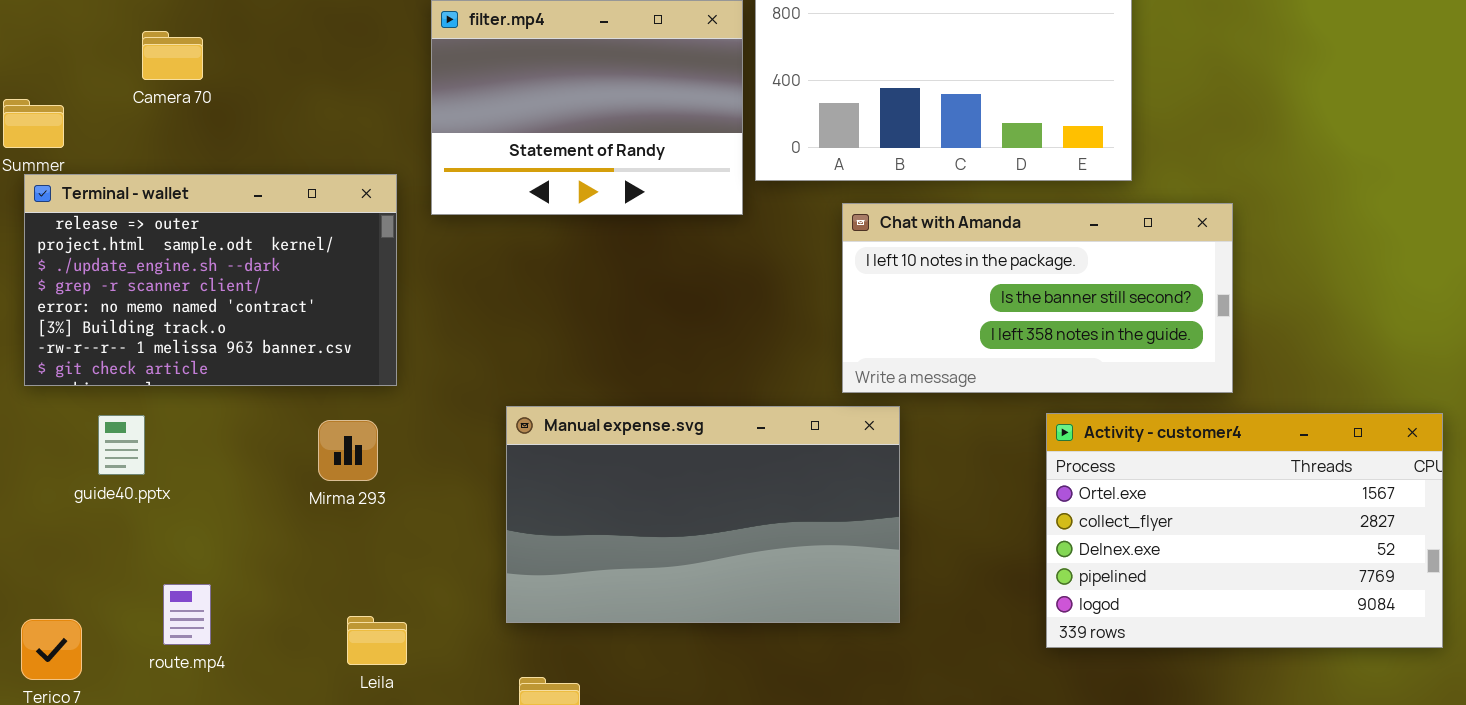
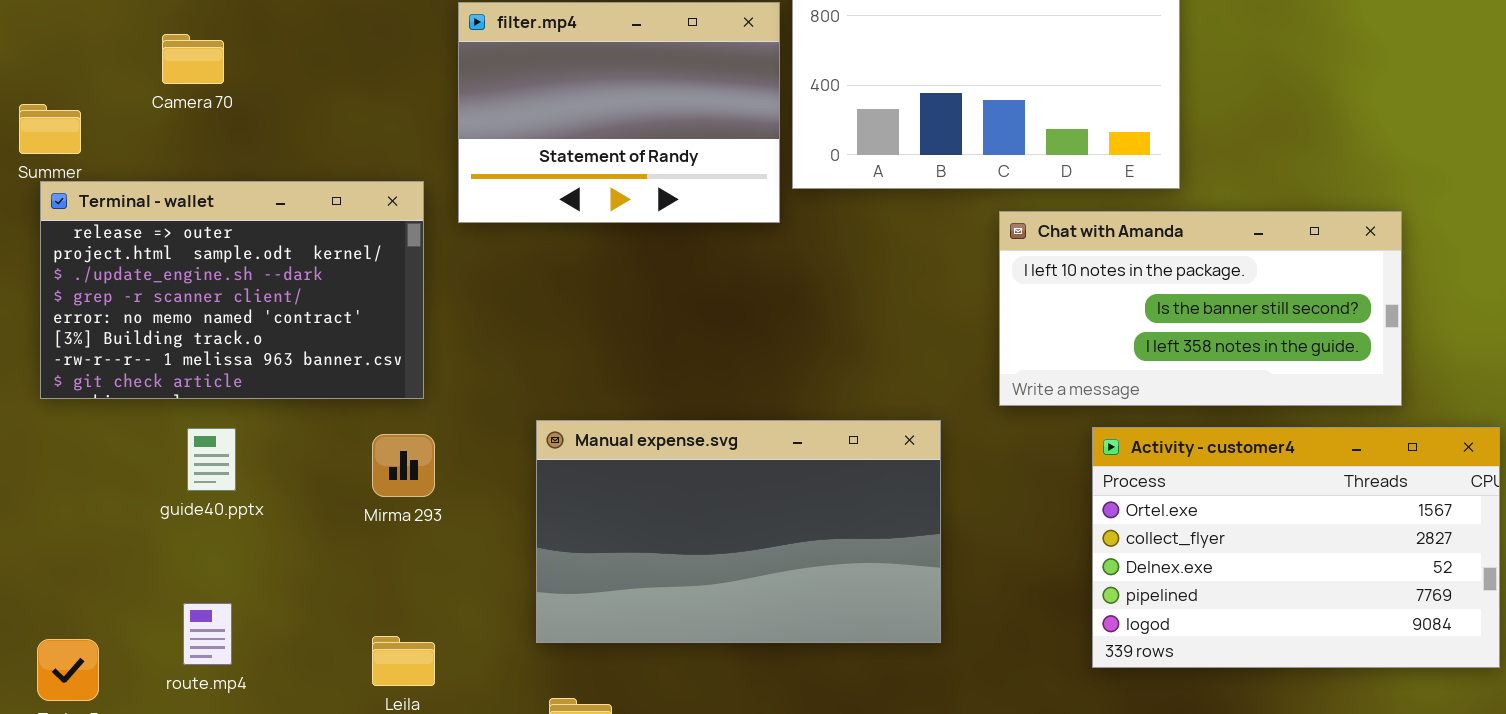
Chat with Amanda: [842,203,1233,393] -> [999,211,1402,406], moved
guide40.pptx: [98,415,145,475] -> [187,428,236,491], moved
Mirma 293: [318,420,378,481] -> [372,434,435,497], moved

